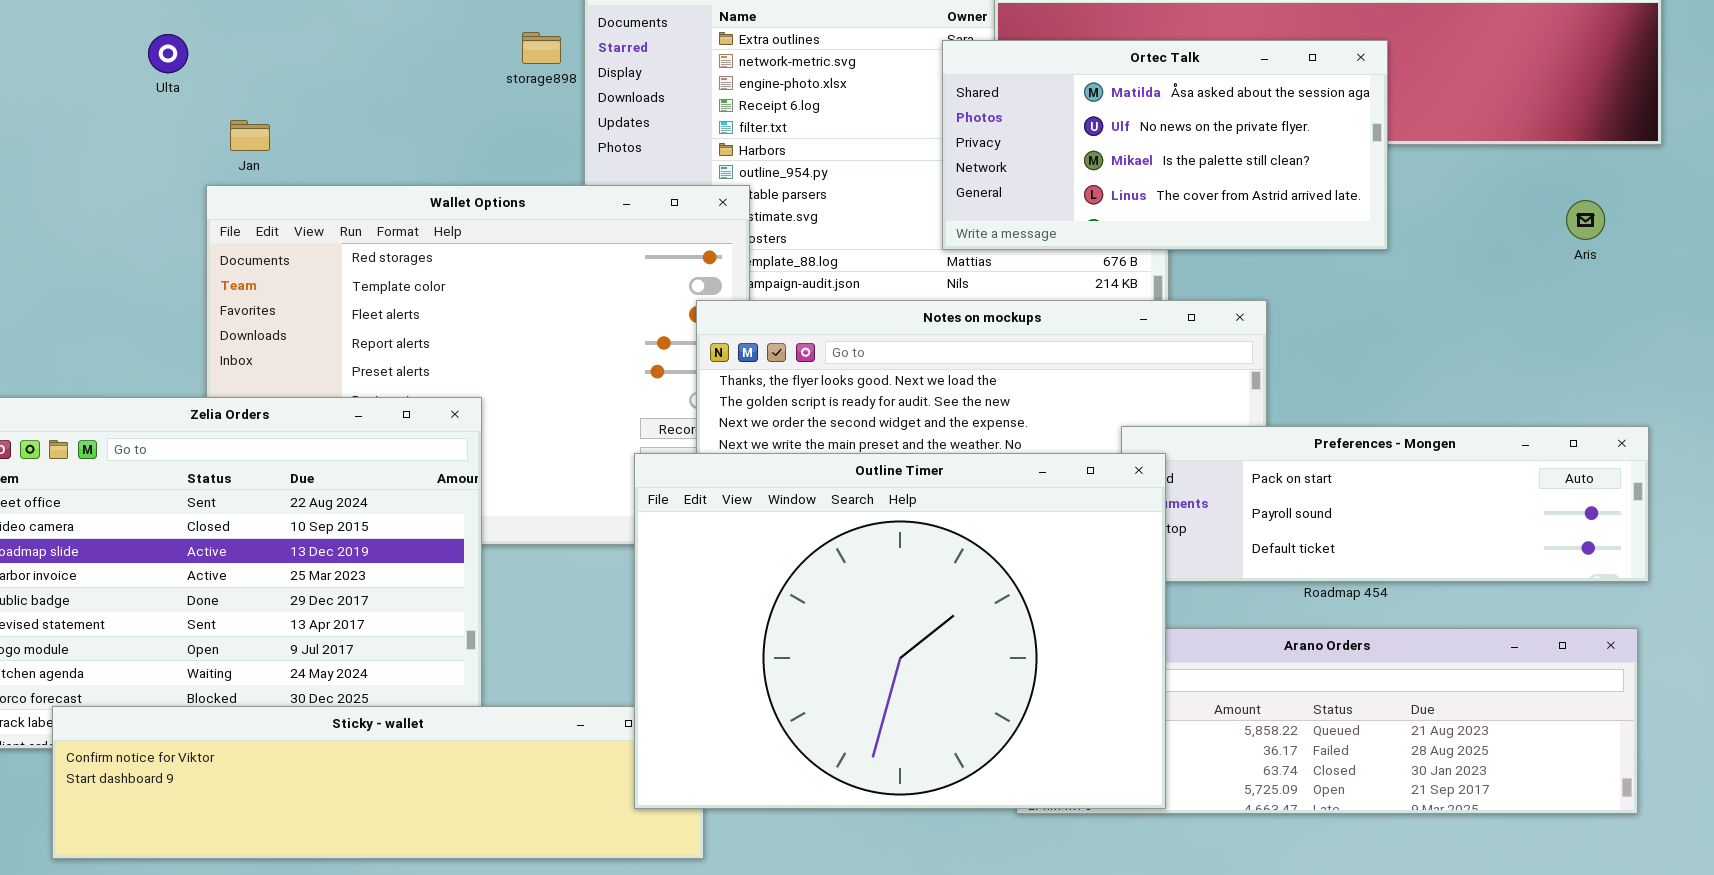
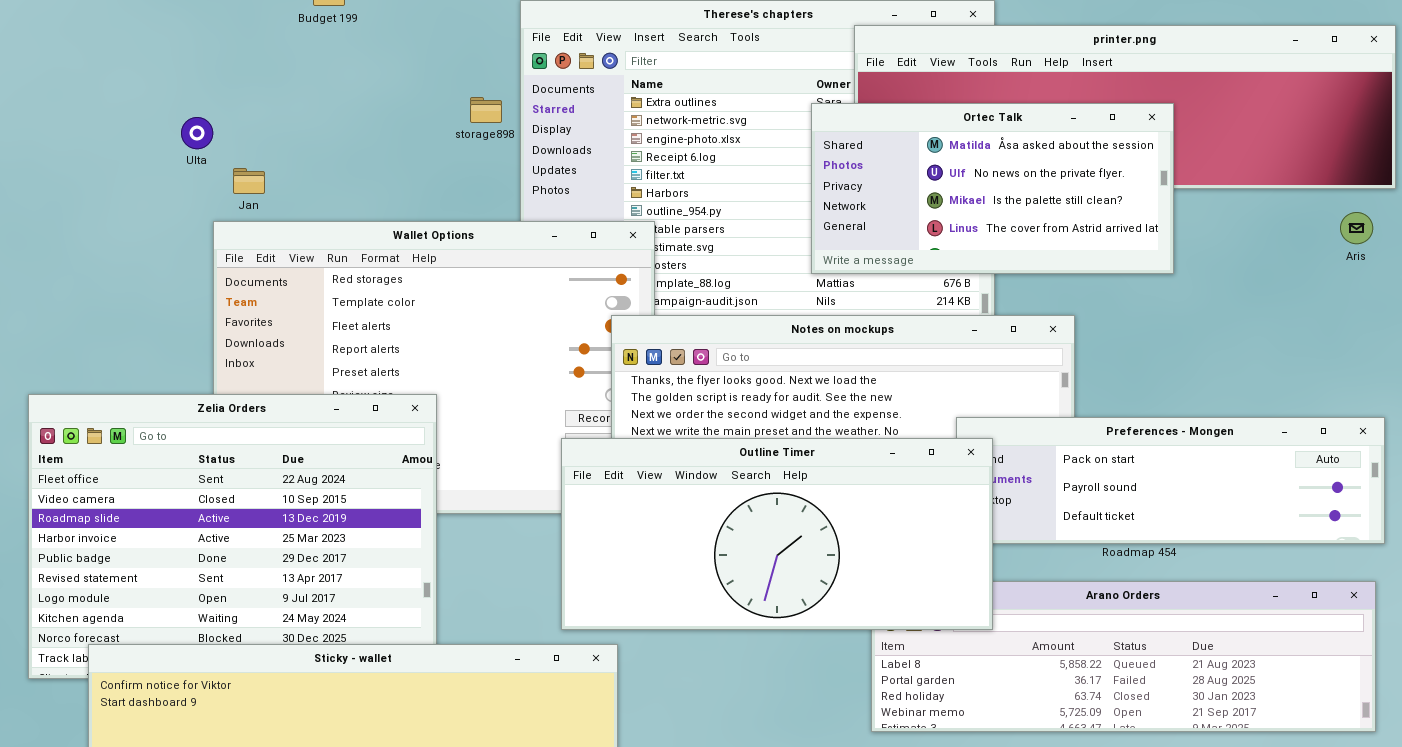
Ulta: [148,34,188,73] -> [181,117,213,149], moved
Aris: [1566,200,1605,240] -> [1340,212,1373,244], moved
Outline Timer: [634,453,1166,809] -> [561,438,993,630], resized

